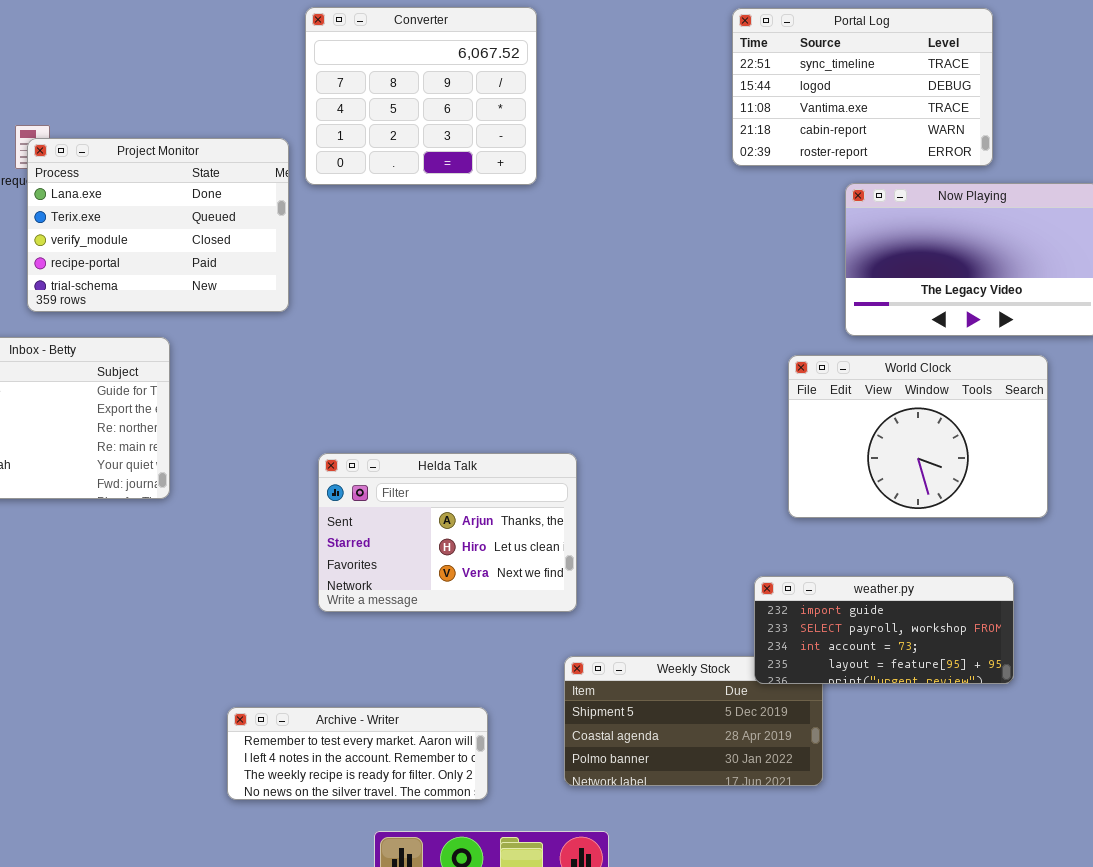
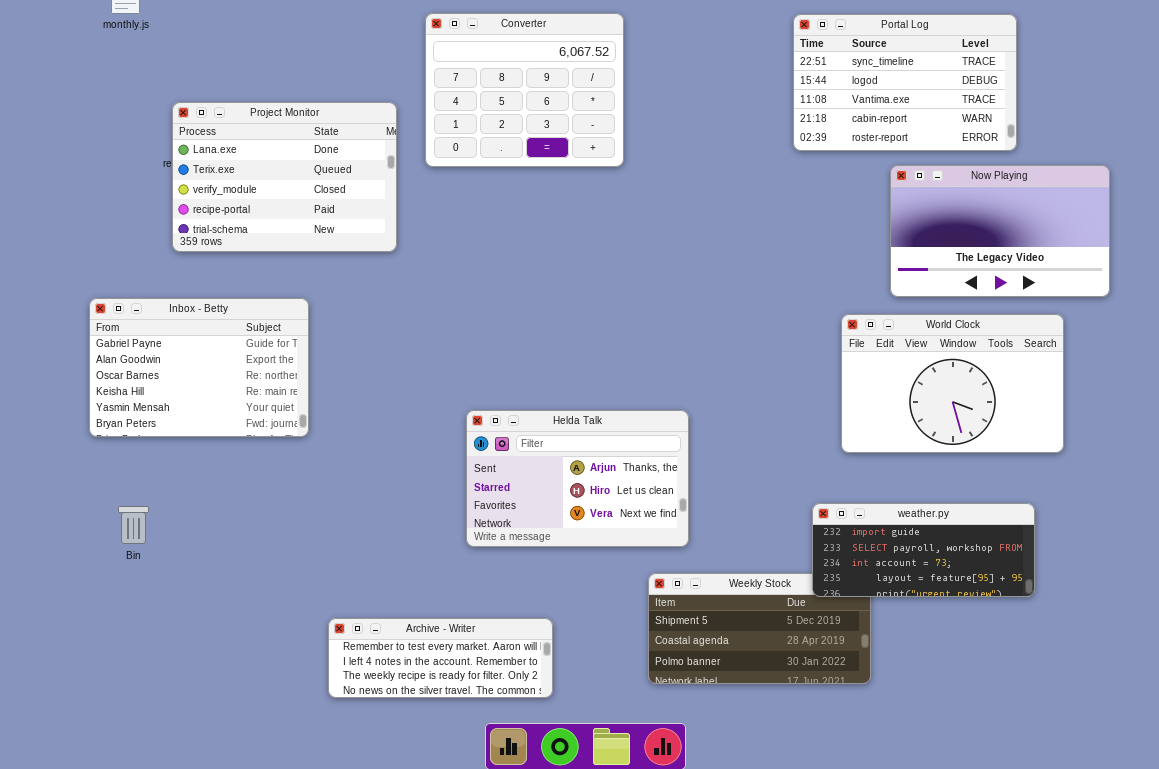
Project Monitor: [27,138,289,312] -> [172,102,397,252], moved
Helda Talk: [318,453,577,612] -> [466,410,689,547], moved
Archive - Writer: [227,707,488,800] -> [328,618,553,698], moved

